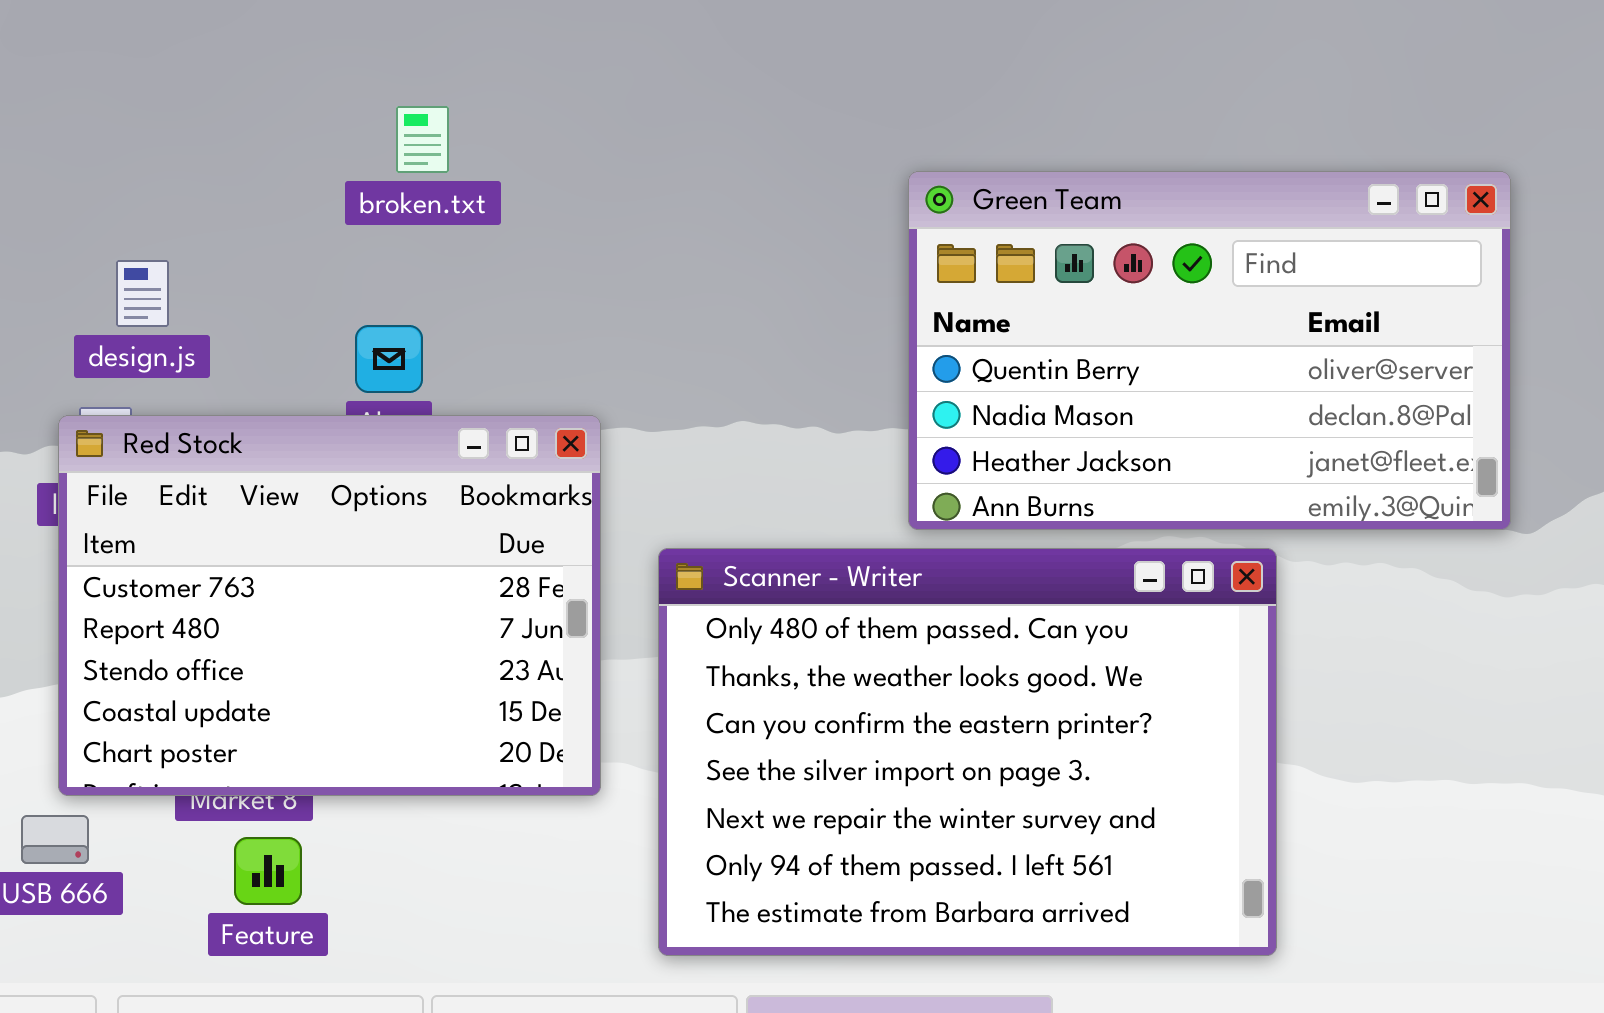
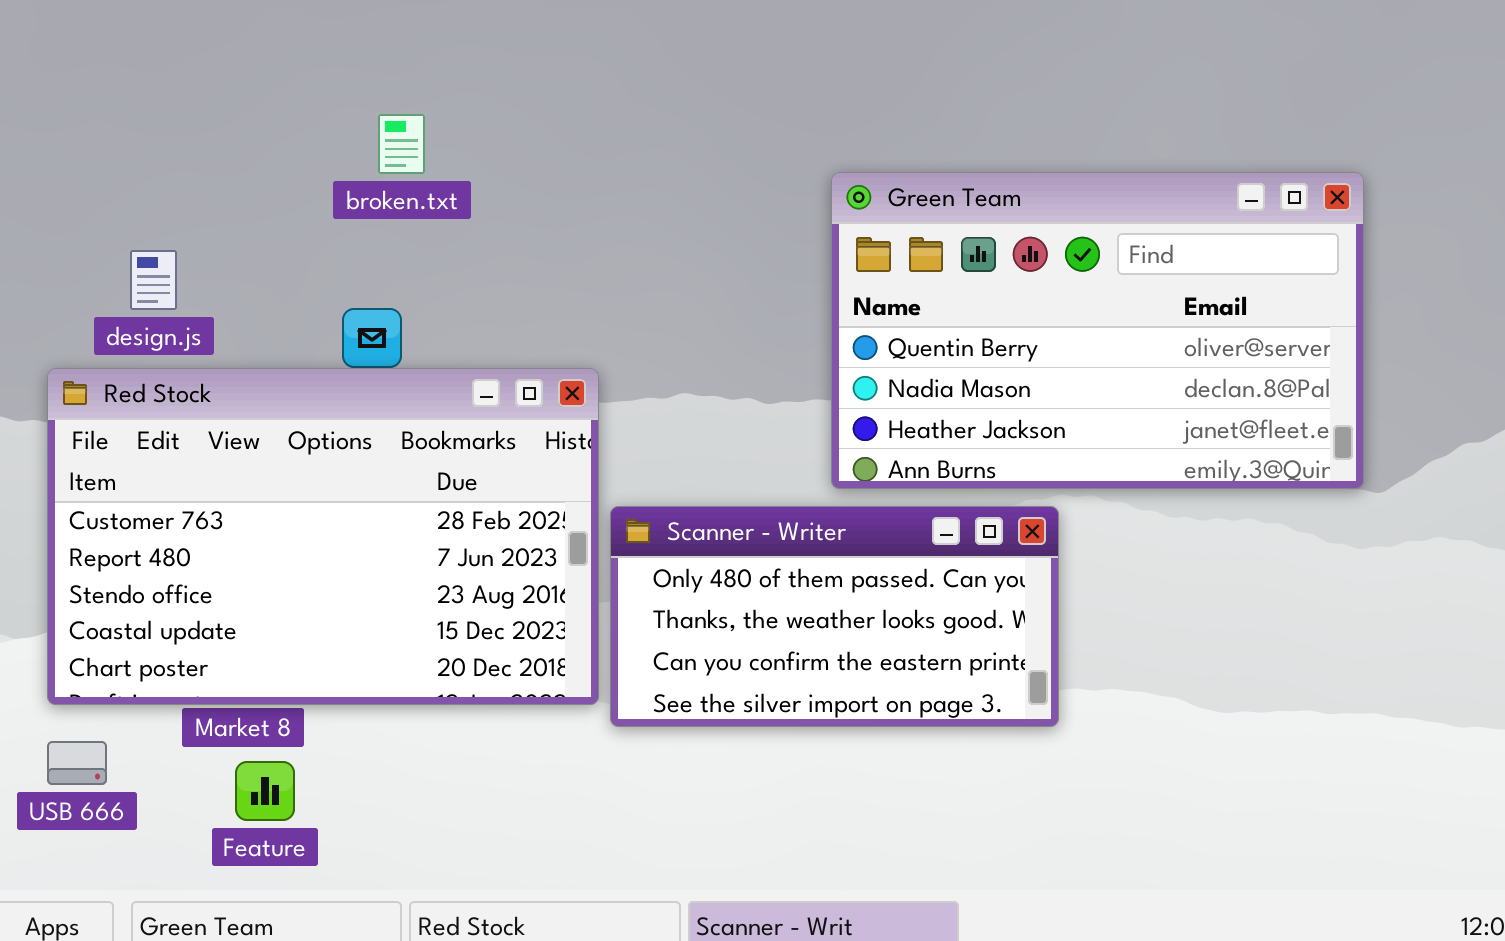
Red Stock: [58,415,601,796] -> [47,368,599,705], moved, resized
Scanner - Writer: [658,548,1277,956] -> [610,506,1059,727], resized

